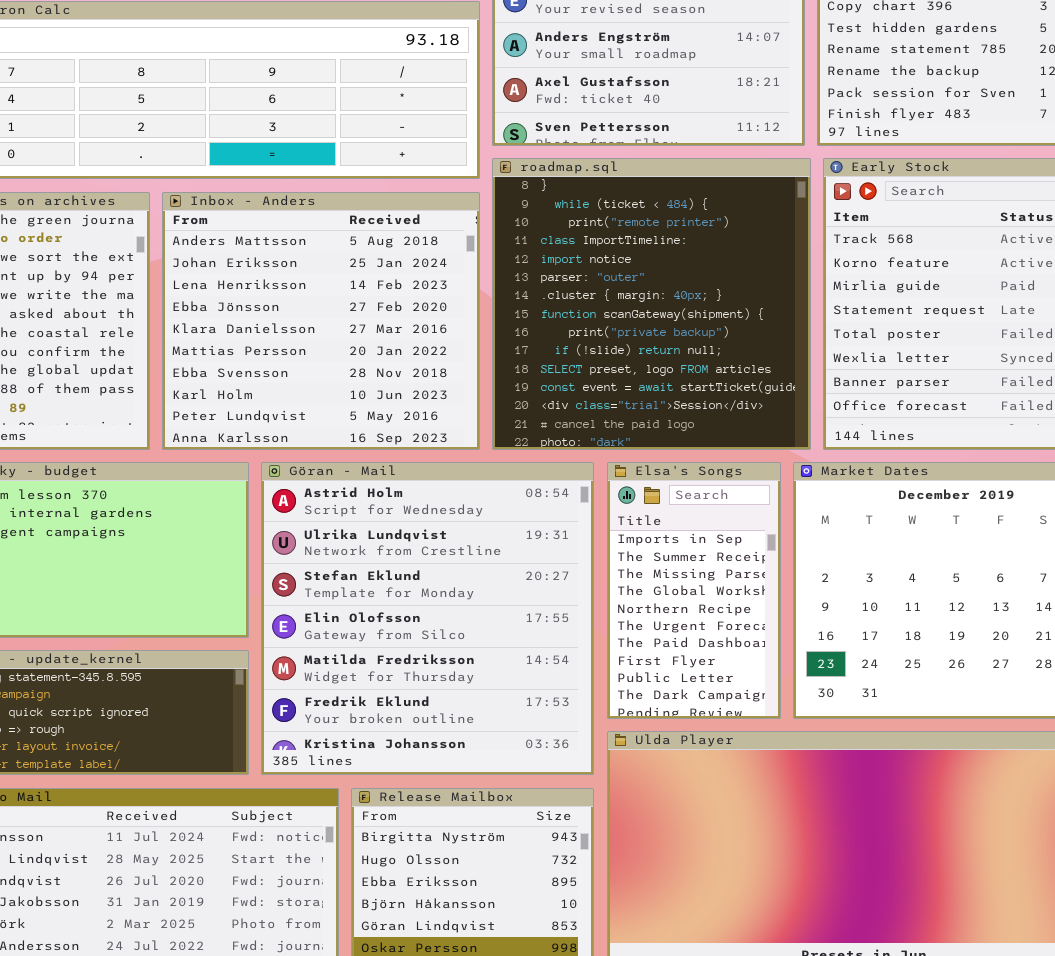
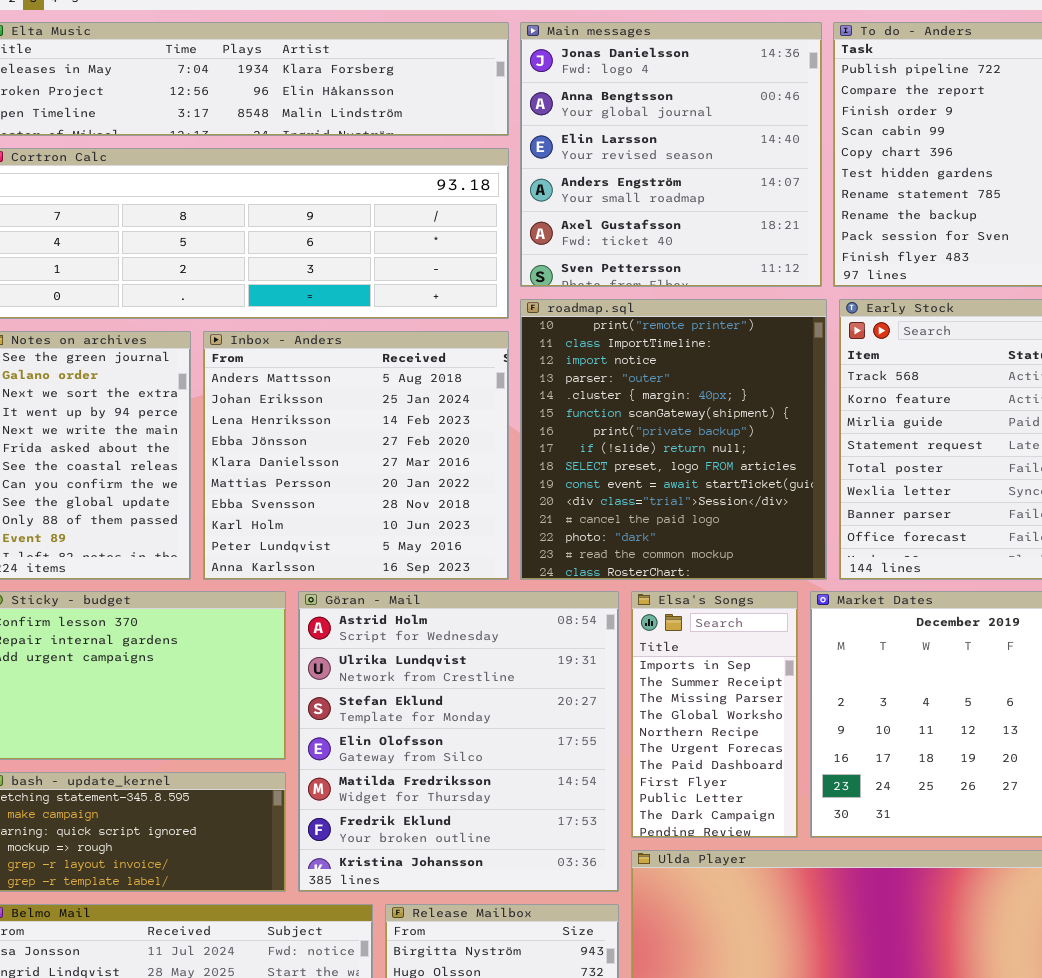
roadmap.sql: [492,158,811,450] -> [520,299,827,580], scrolled down 2 rows

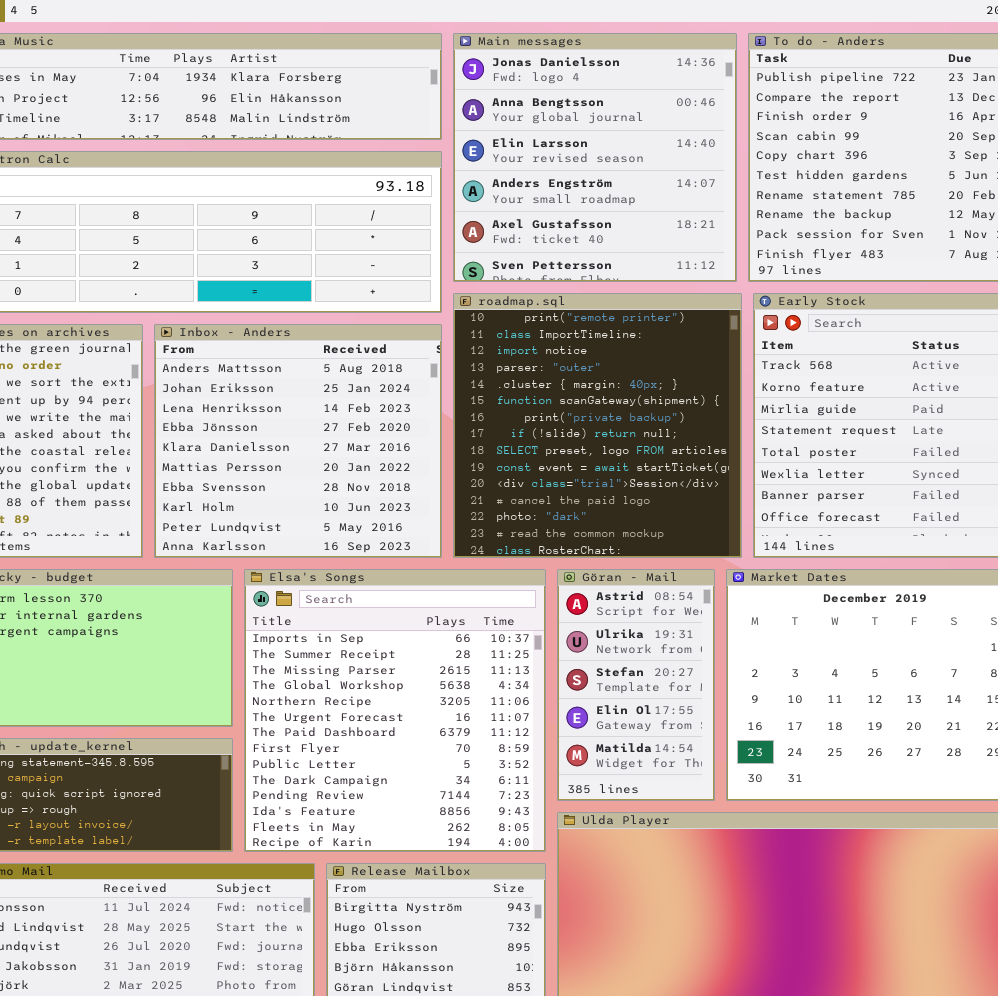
Göran - Mail: [298,591,619,892] -> [557,569,715,801], moved, resized
Elsa's Songs: [631,591,798,838] -> [244,569,546,852], moved, resized

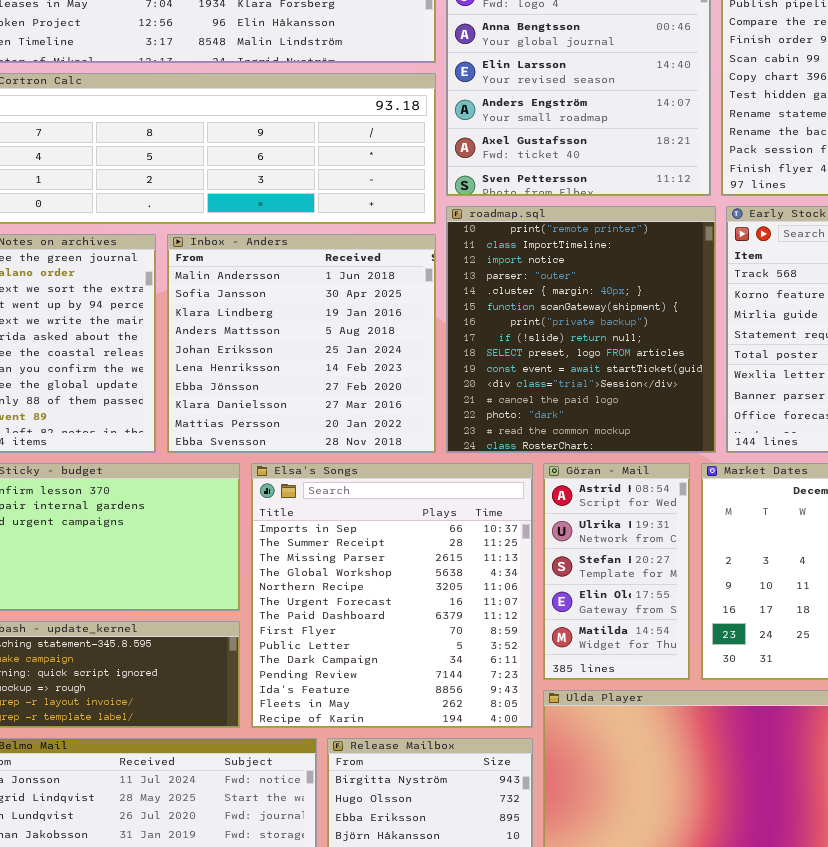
Inbox - Anders: [154,324,442,558] -> [167,234,436,453], scrolled up 3 rows

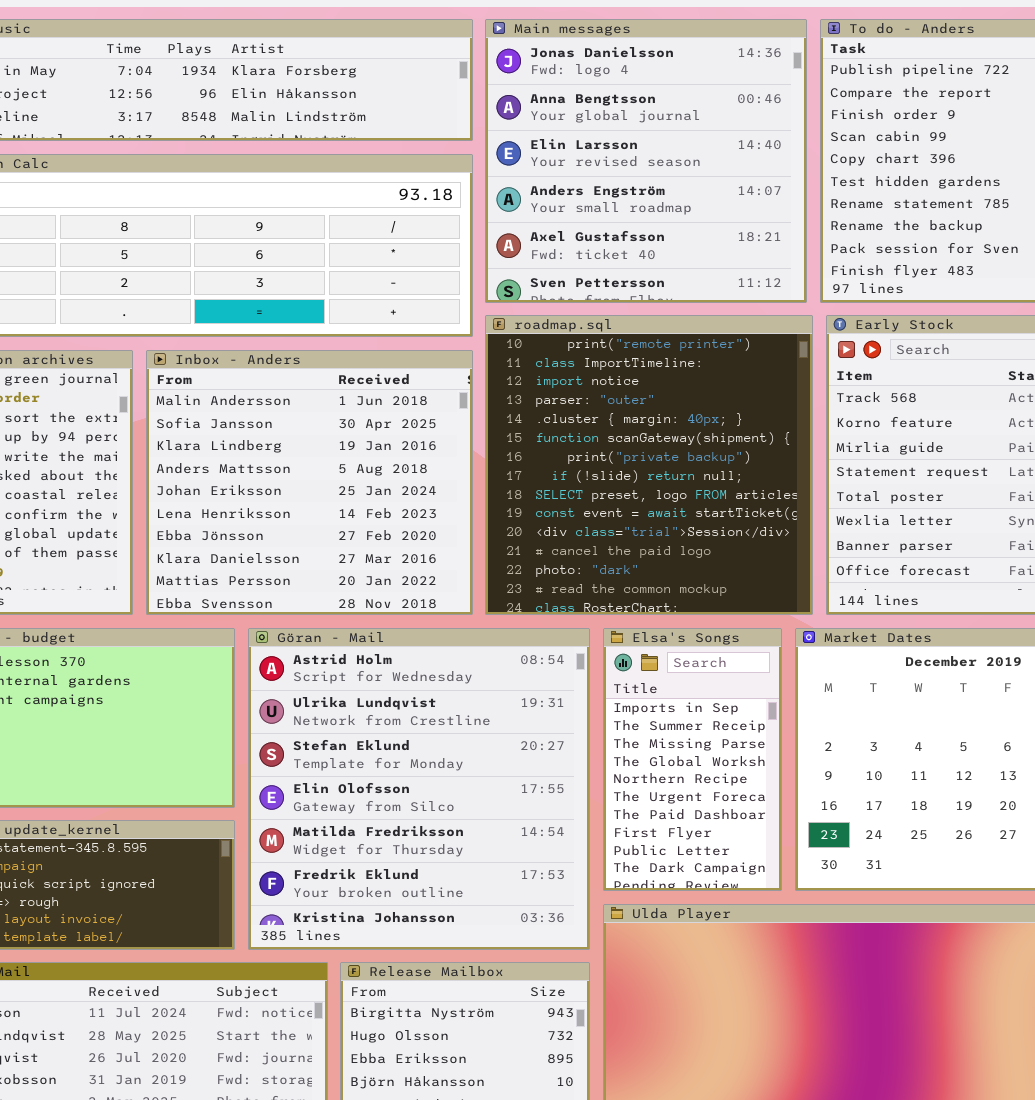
Elsa's Songs: [251,463,533,728] -> [603,628,782,891], moved, resized
Göran - Mail: [543,463,690,680] -> [248,628,590,950], moved, resized

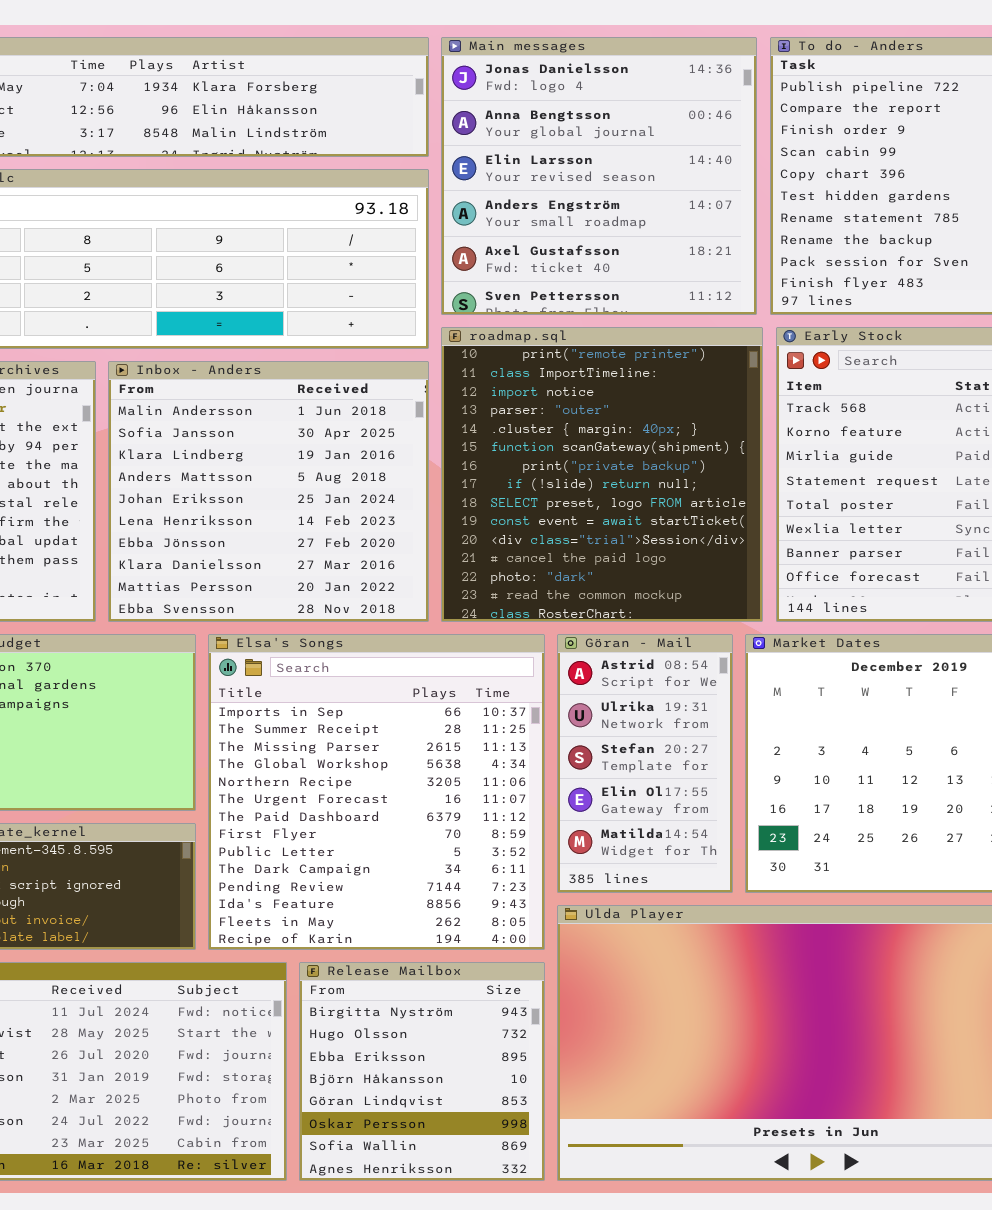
Göran - Mail: [248,628,590,950] -> [557,634,733,893], moved, resized
Elsa's Songs: [603,628,782,891] -> [208,634,545,950], moved, resized

